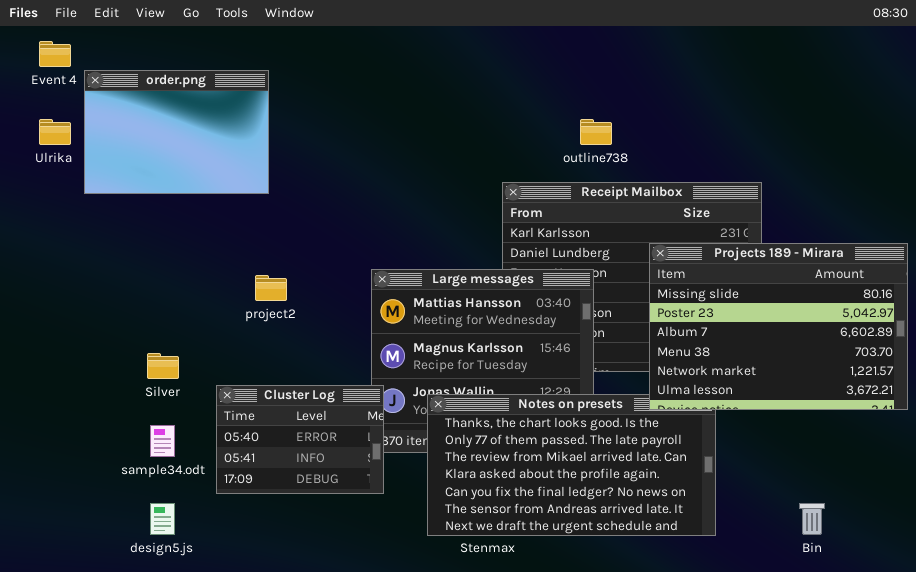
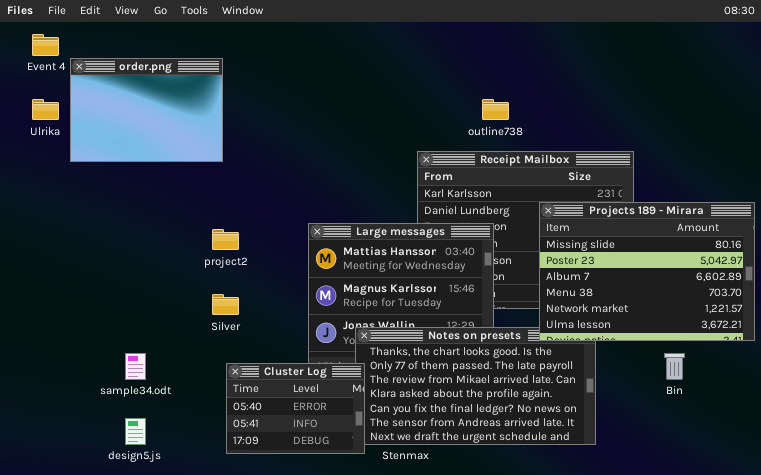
Silver: [147,353,179,379] -> [212,294,239,315], moved
Cluster Log: [216,385,384,494] -> [226,363,365,454], moved
Bin: [799,503,825,535] -> [664,353,685,380], moved

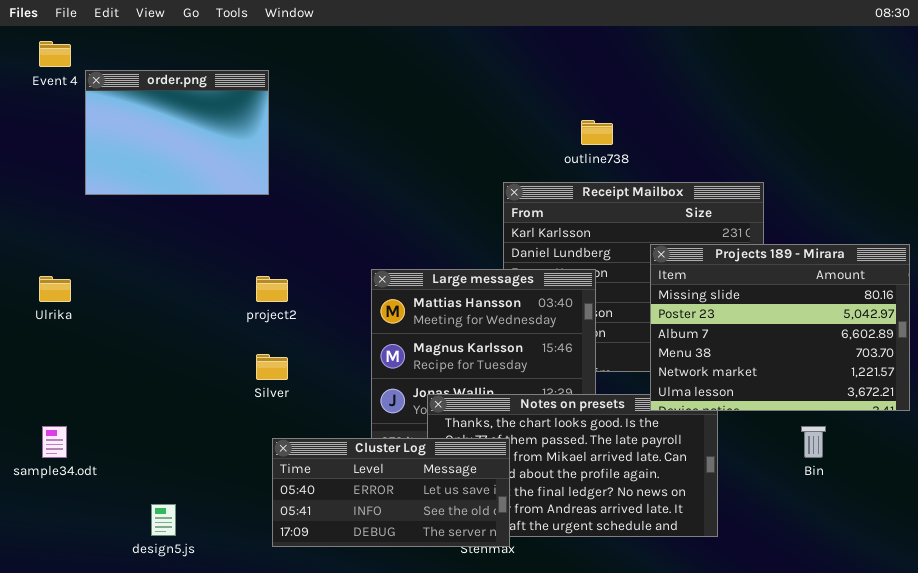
Ulrika: [32,99,59,120] -> [39,276,71,302], moved
sample34.odt: [125,353,146,380] -> [42,426,67,458], moved
Cluster Log: [226,363,365,454] -> [272,438,510,547], resized

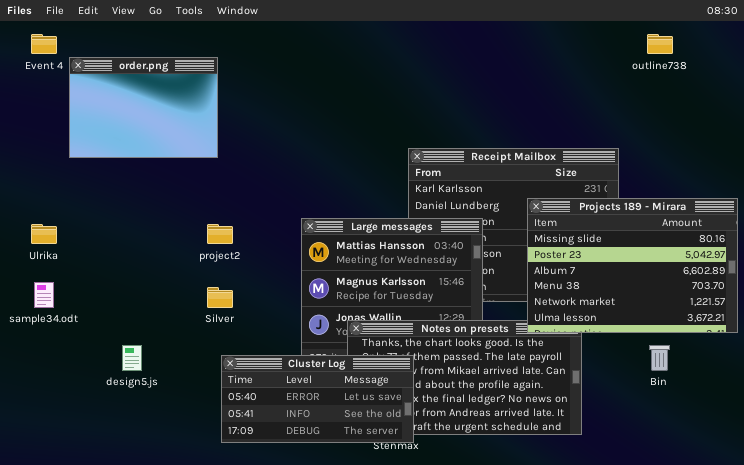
outline738: [581,120,613,145] -> [647,34,673,54], moved
sample34.odt: [42,426,67,458] -> [34,282,54,308], moved
design5.js: [151,504,176,536] -> [122,345,142,371], moved

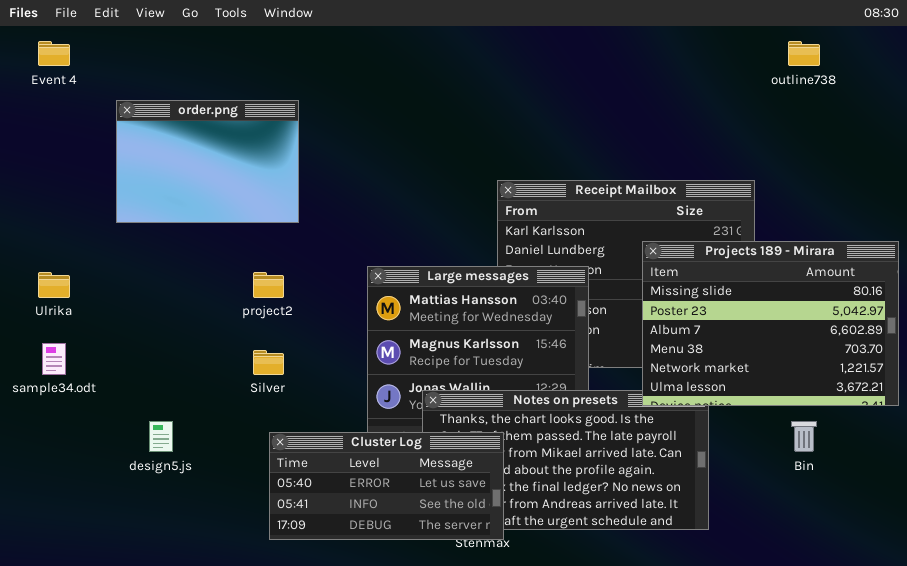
order.png: [69,57,218,158] -> [116,100,299,223], moved

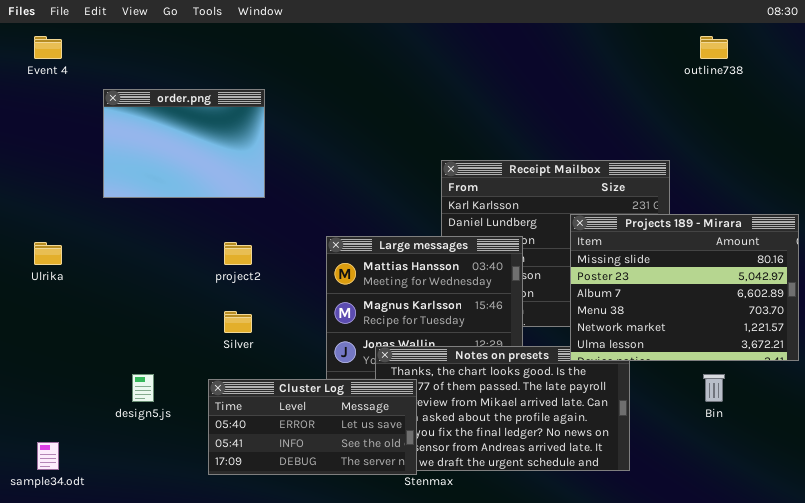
sample34.odt: [42,343,66,375] -> [37,442,59,470], moved
Cluster Log: [269,432,504,540] -> [208,379,417,475], moved

